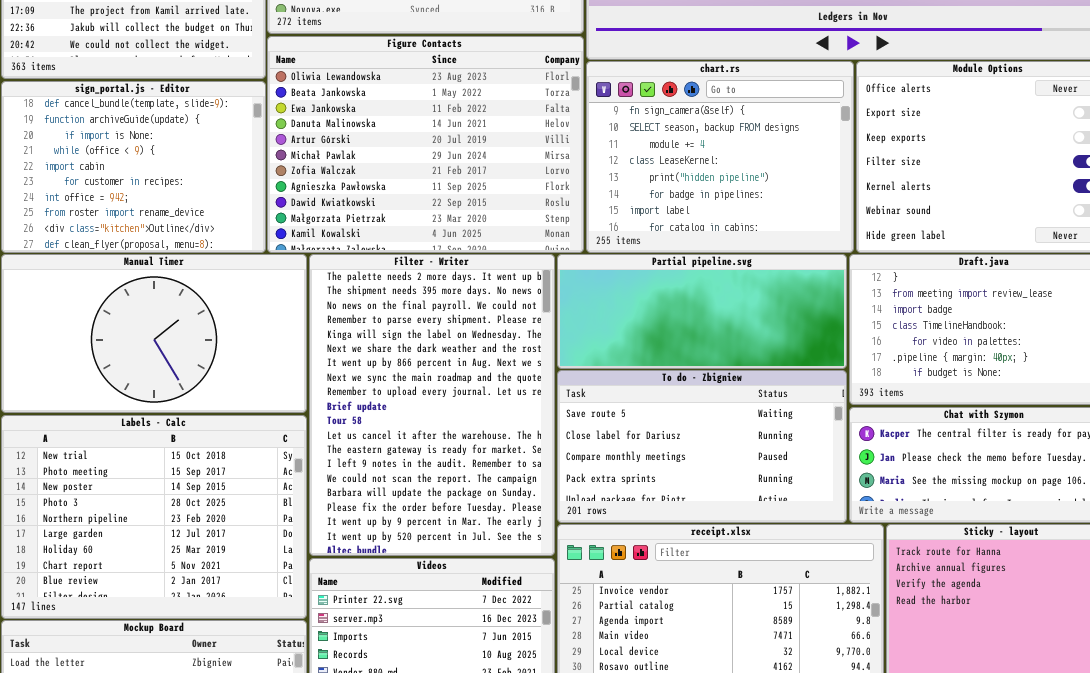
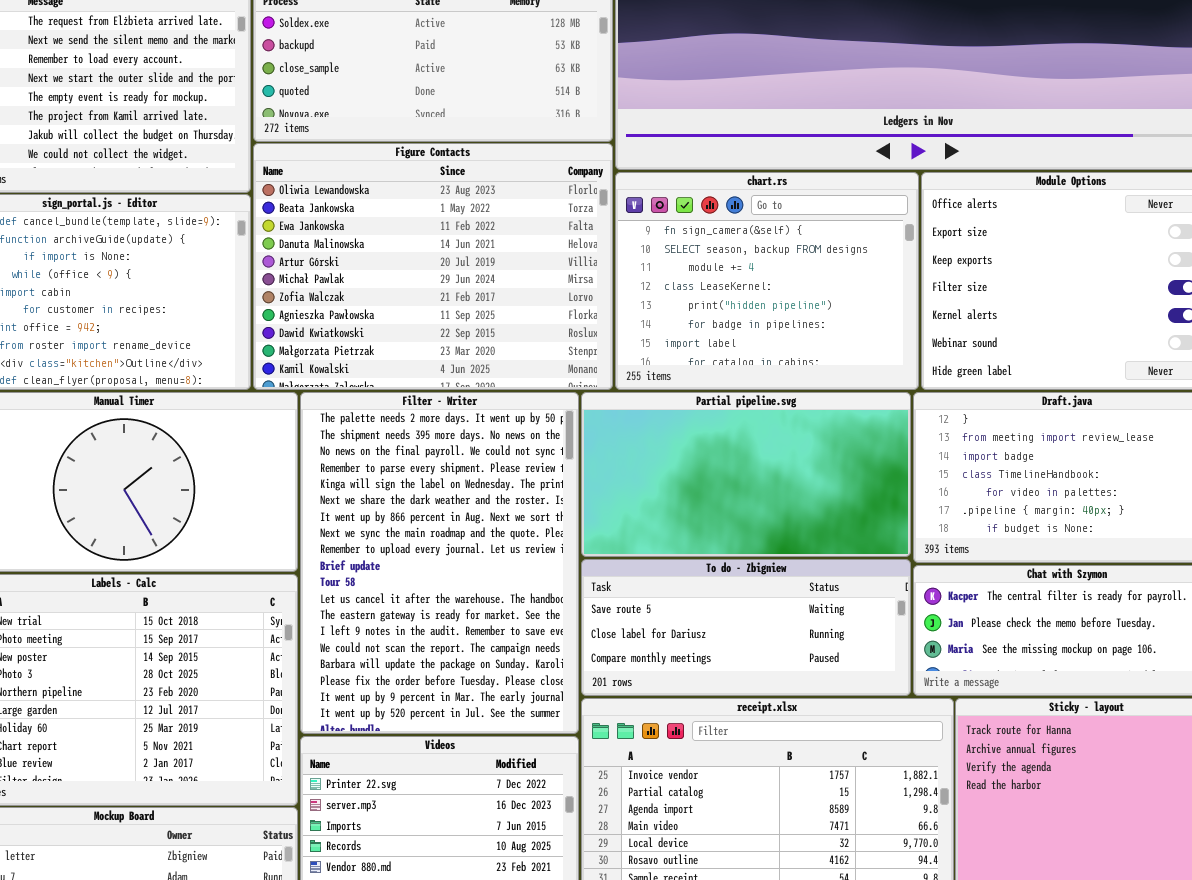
Partial pipeline.svg: [557,254,847,369] -> [581,392,911,557], resized
To do - Zbigniew: [557,370,847,523] -> [581,559,911,696], resized

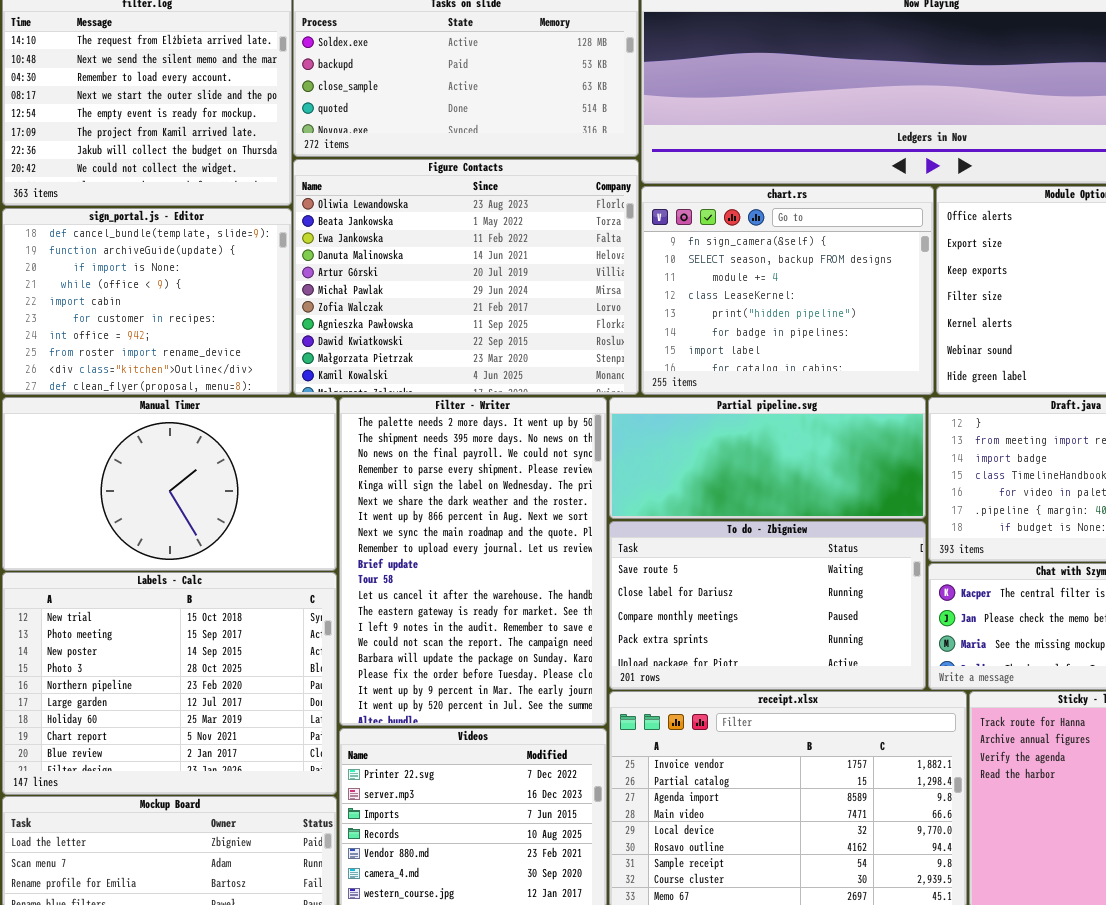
Partial pipeline.svg: [581,392,911,557] -> [609,397,926,519], resized
To do - Zbigniew: [581,559,911,696] -> [609,521,926,690], resized

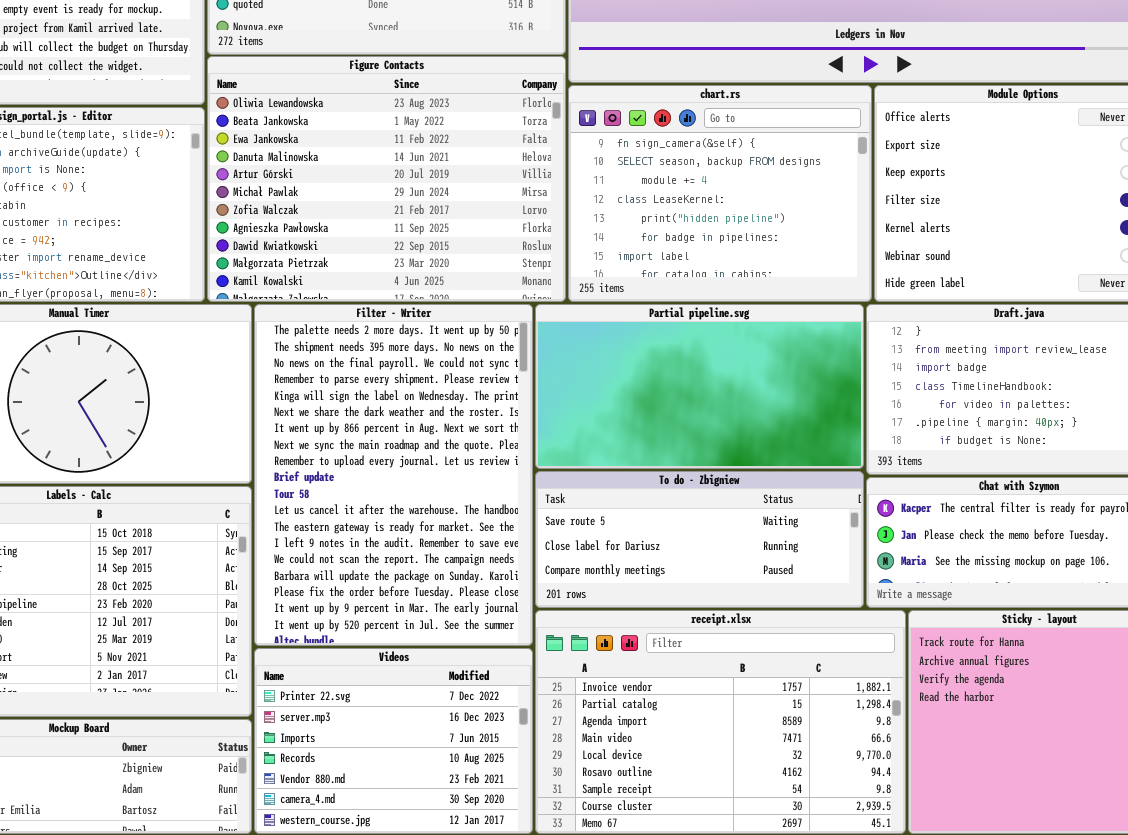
Partial pipeline.svg: [609,397,926,519] -> [535,304,864,469], resized
To do - Zbigniew: [609,521,926,690] -> [535,471,864,608], resized

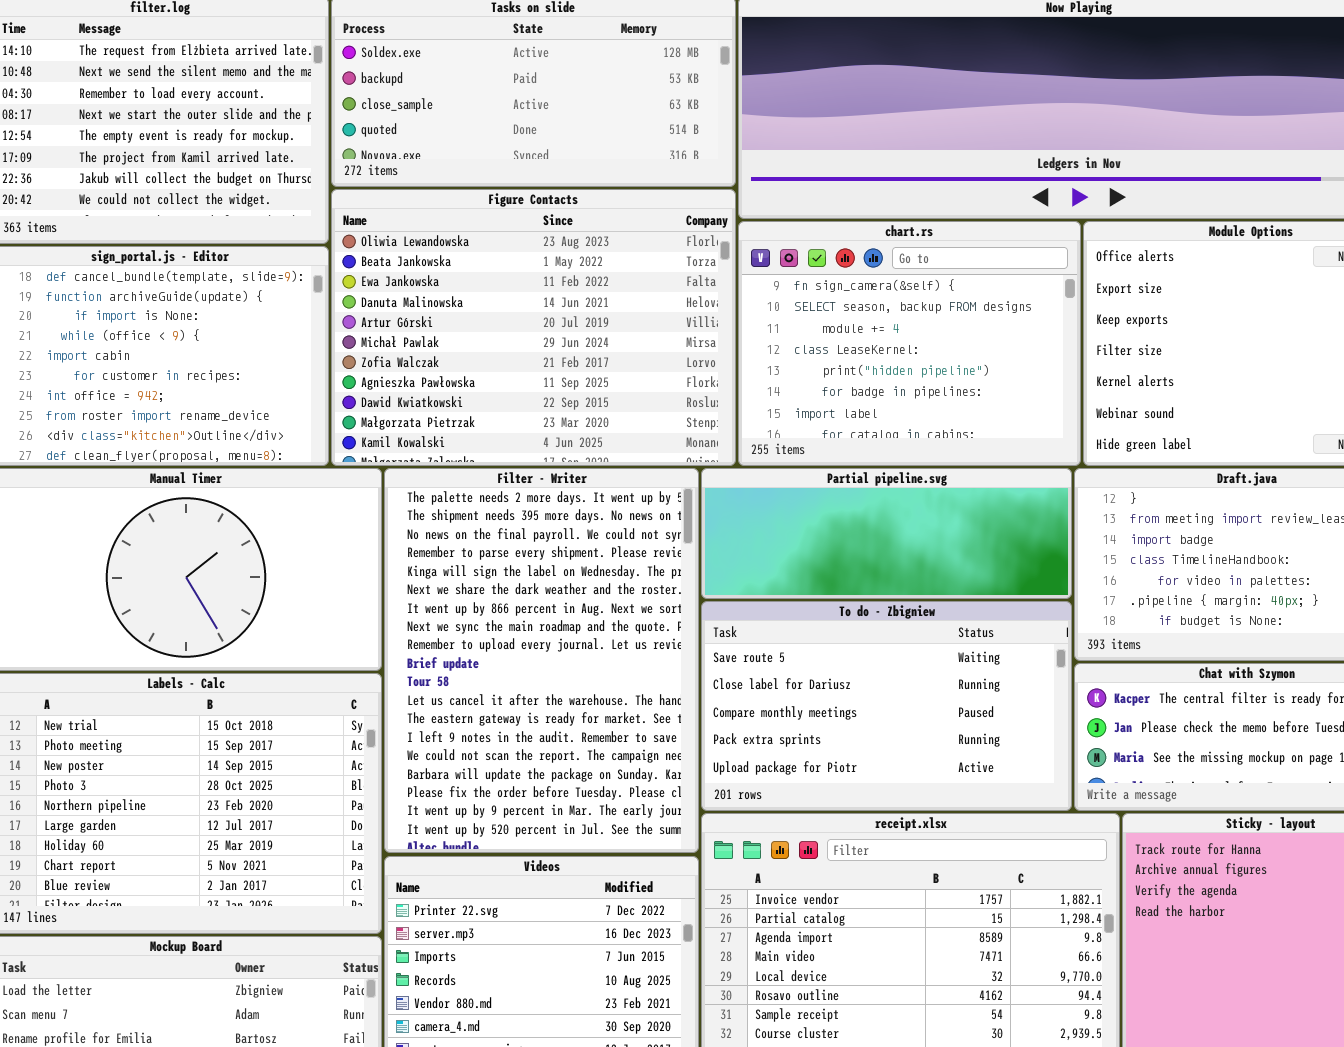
Partial pipeline.svg: [535,304,864,469] -> [701,468,1072,599], resized
To do - Zbigniew: [535,471,864,608] -> [701,601,1072,811], resized

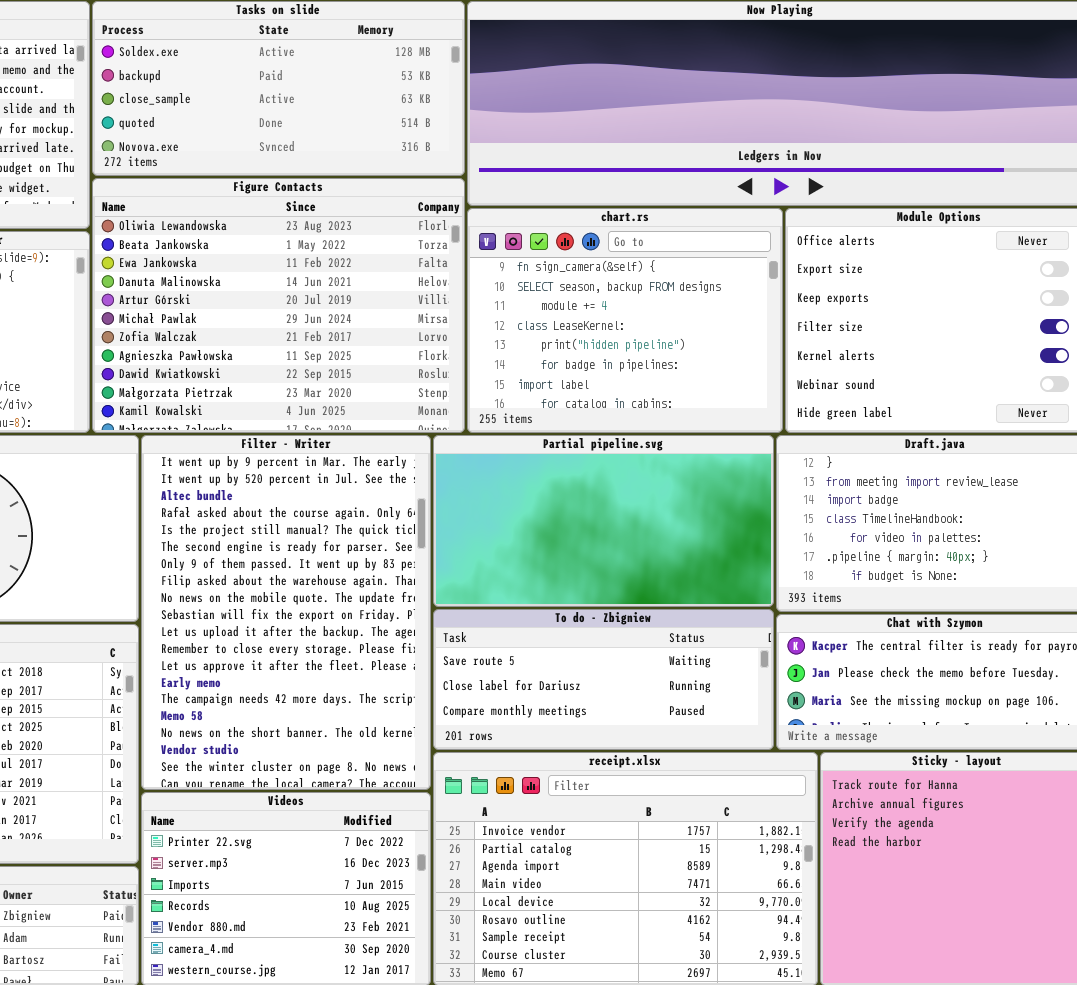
Filter - Writer: [384,468,699,853] -> [141,435,431,790], scrolled down 17 rows
Partial pipeline.svg: [701,468,1072,599] -> [433,435,774,607], resized
To do - Zbigniew: [701,601,1072,811] -> [433,609,774,750], resized

